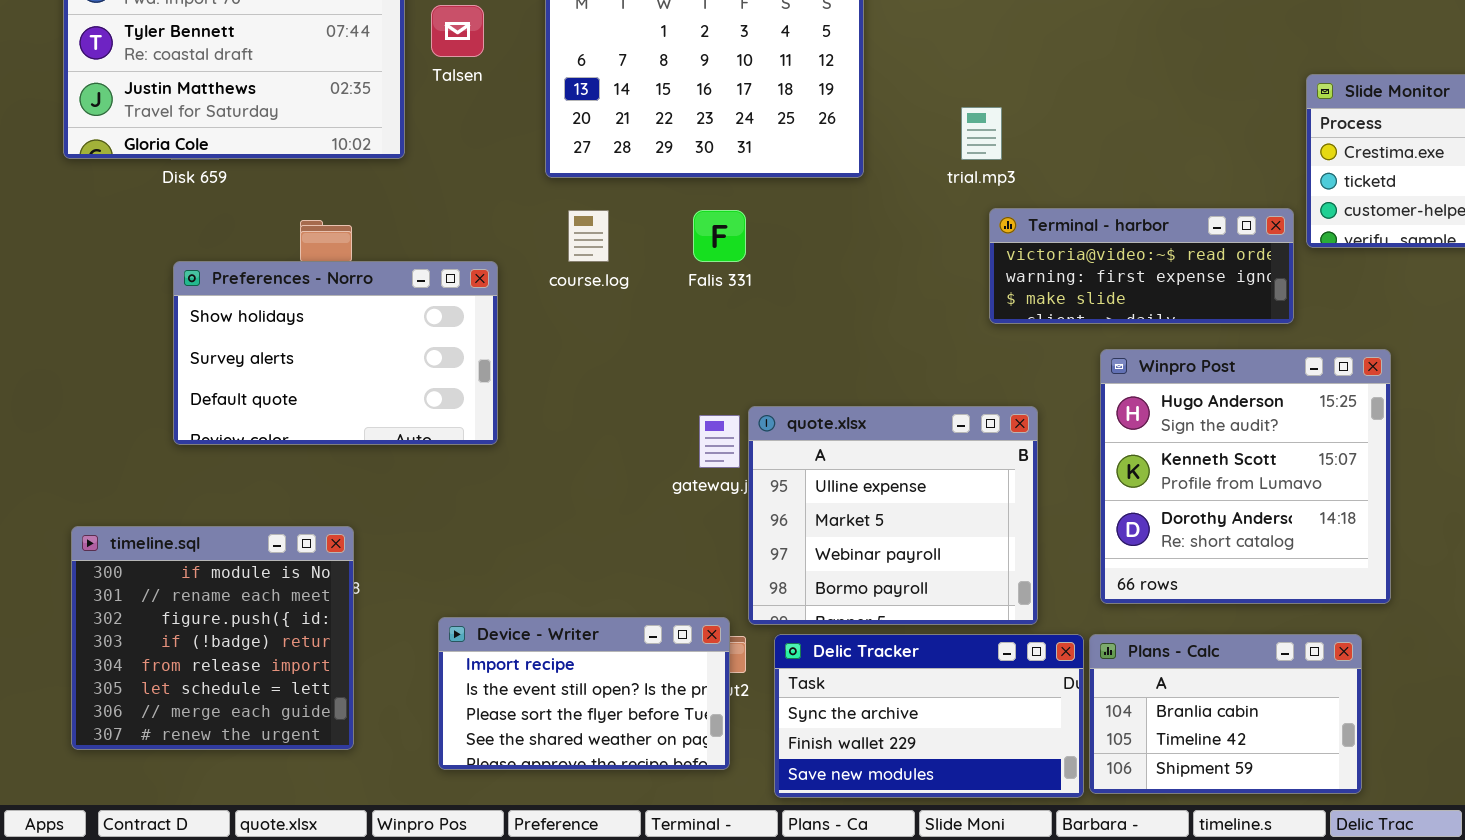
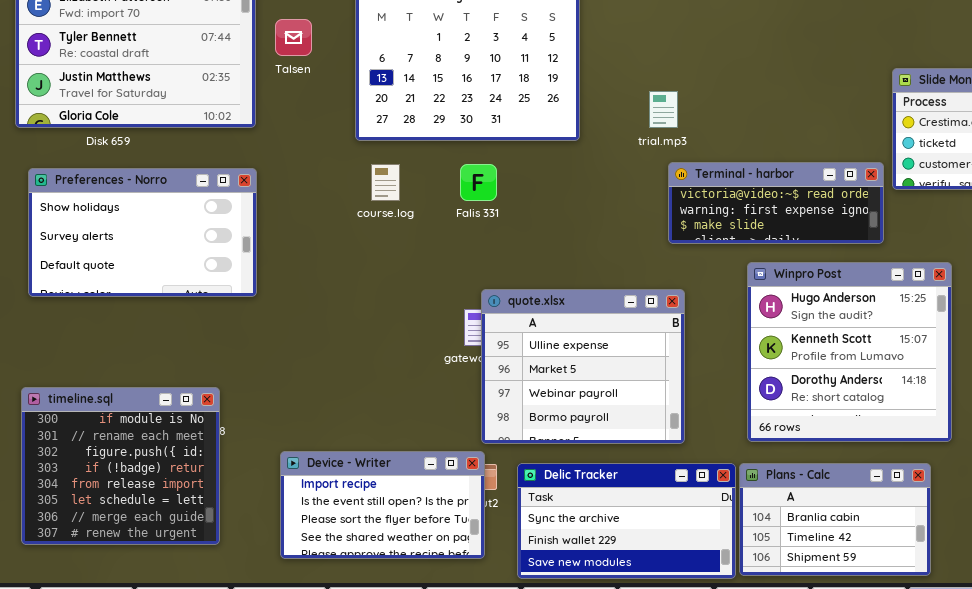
Preferences - Norro: [173,261,498,445] -> [28,168,257,297], moved
quote.xlsx: [748,406,1038,625] -> [481,289,685,444], moved

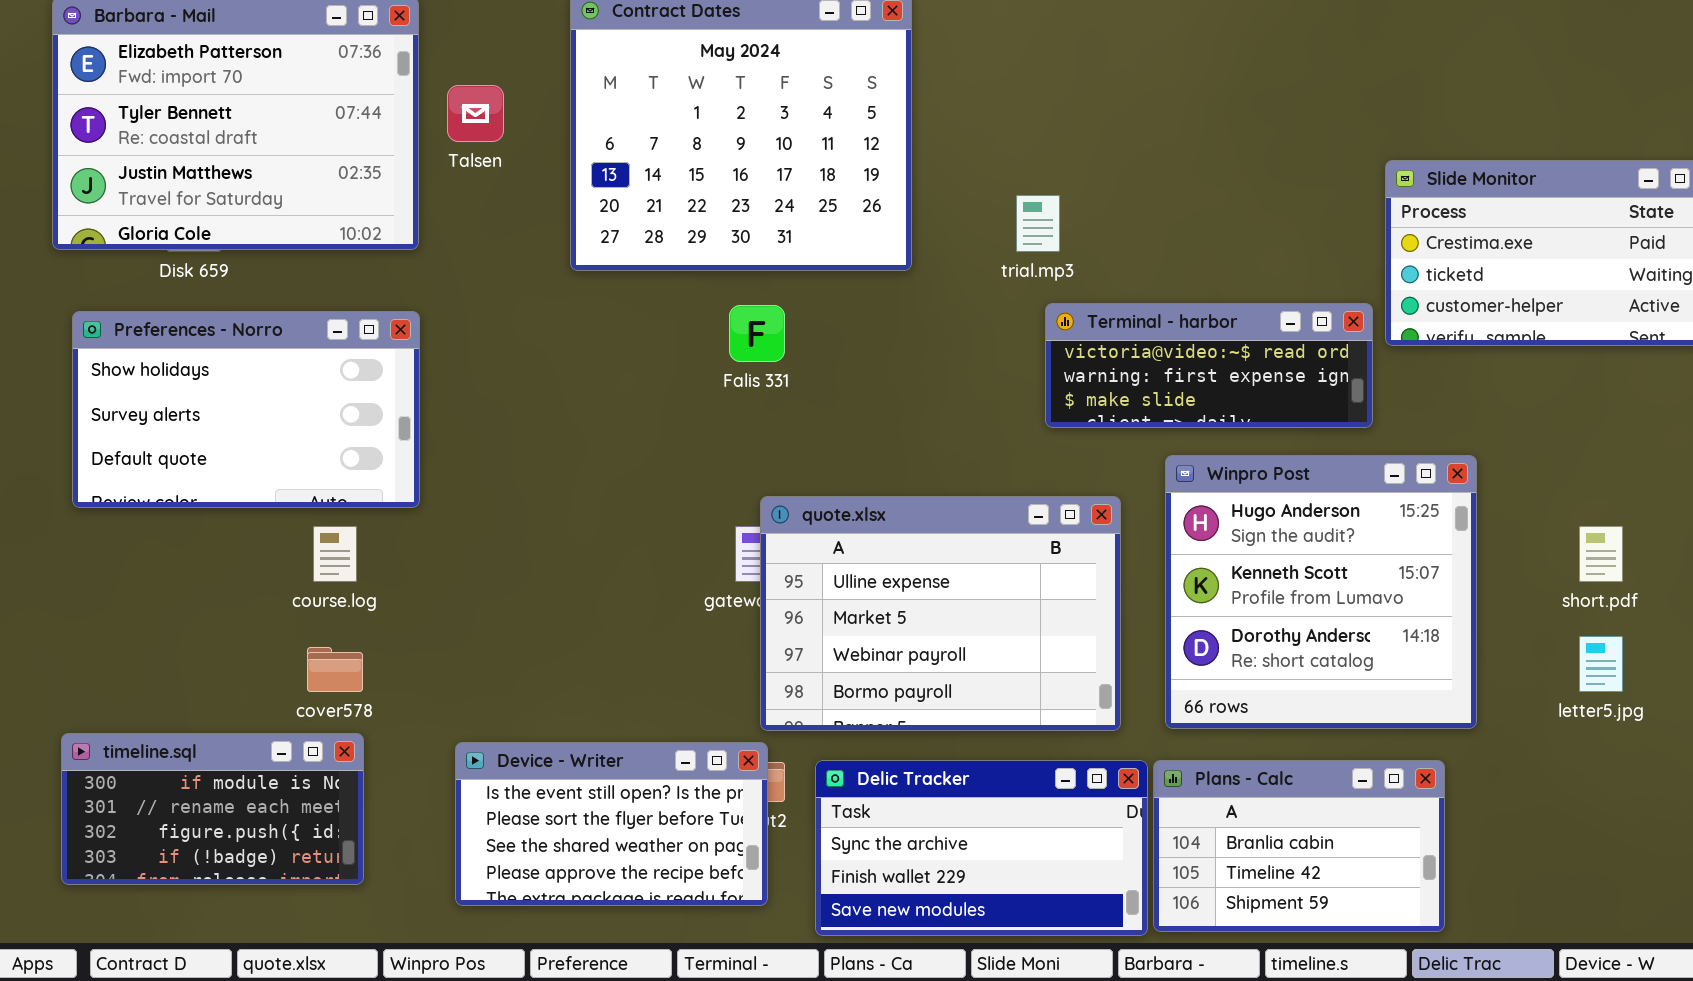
course.log: [371,164,400,201] -> [313,526,357,582], moved
quote.xlsx: [481,289,685,444] -> [760,496,1121,731], resized
timeline.sql: [21,387,220,545] -> [61,733,364,885], resized
Device - Writer: [280,451,485,559] -> [455,742,768,906], scrolled down 1 row

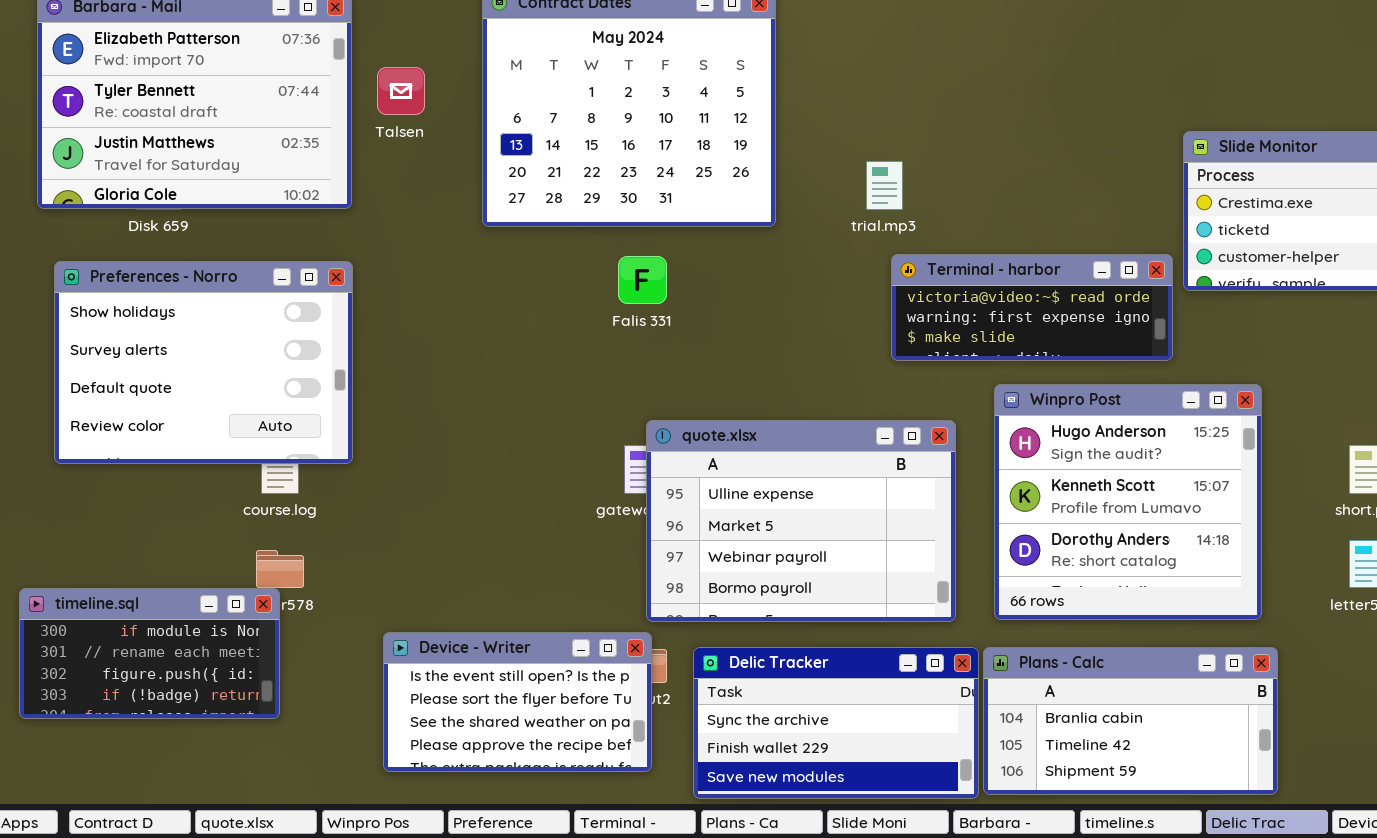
Preferences - Norro: [72,311,420,508] -> [54,261,353,464], resized
timeline.sql: [61,733,364,885] -> [19,588,280,719], moved
Plans - Calc: [1153,760,1445,932] -> [983,647,1278,795], resized

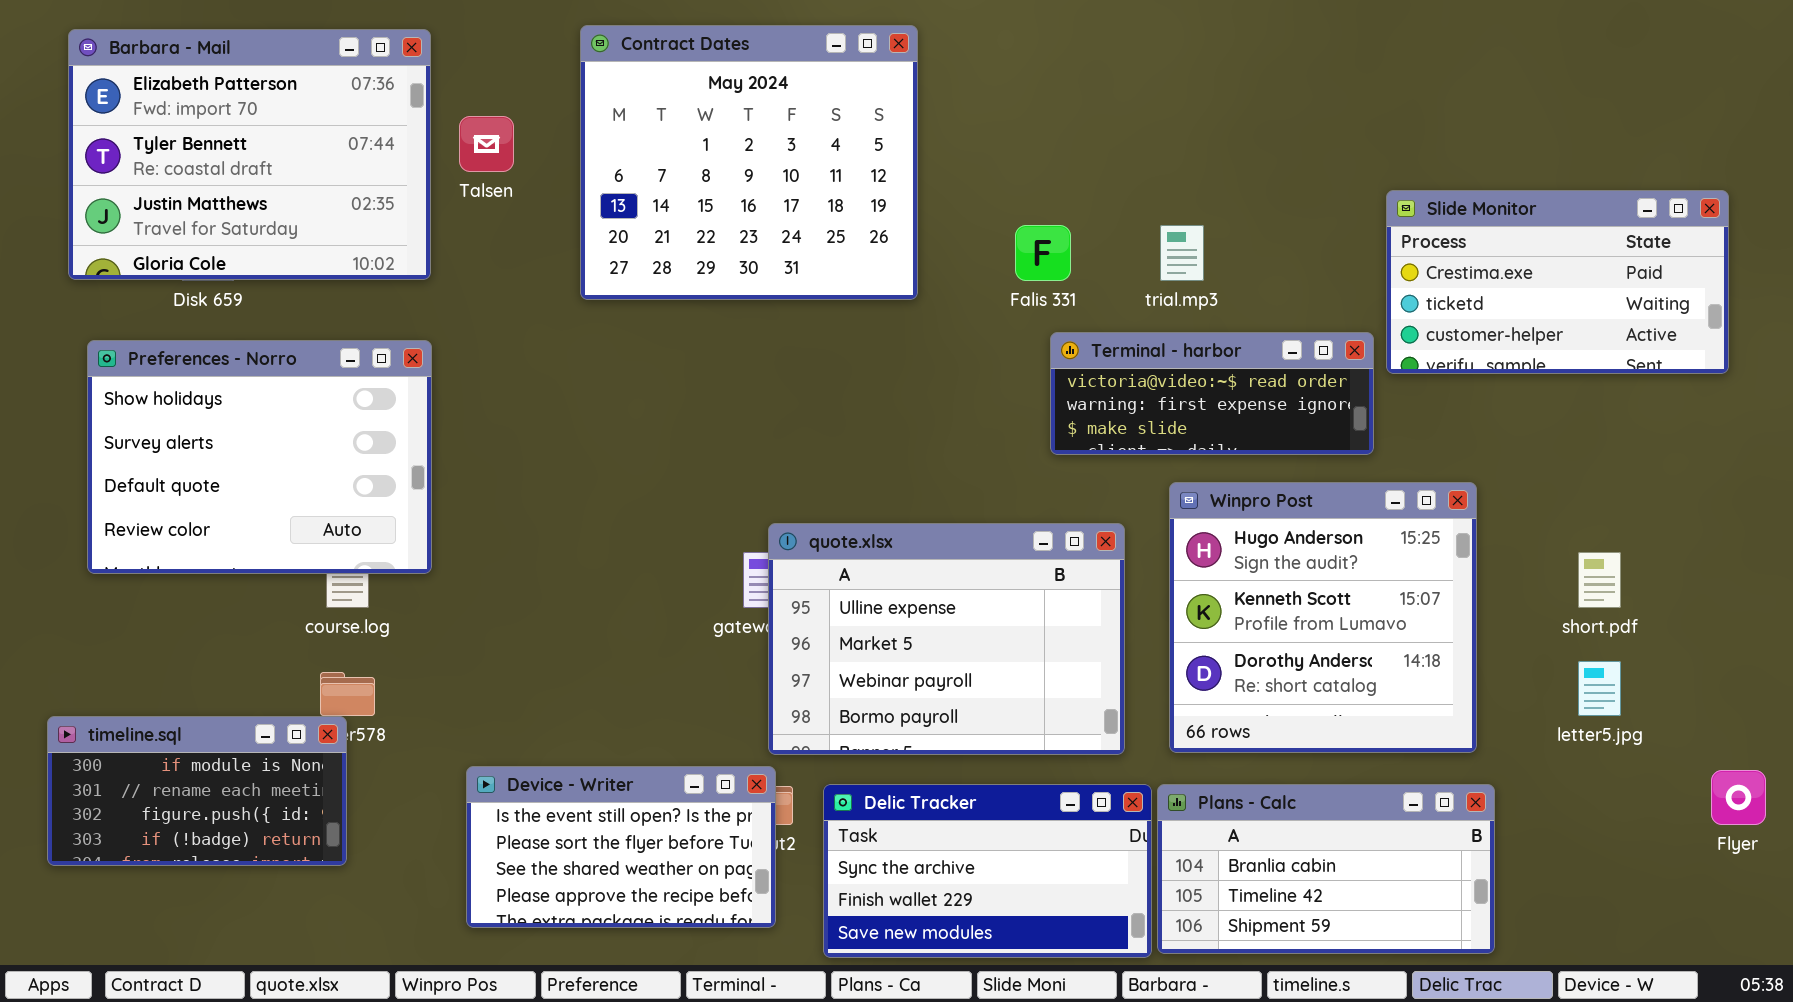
trial.mp3: [866,161,903,210] -> [1160,225,1204,281], moved
Falis 331: [618,256,667,304] -> [1015,225,1071,281], moved

